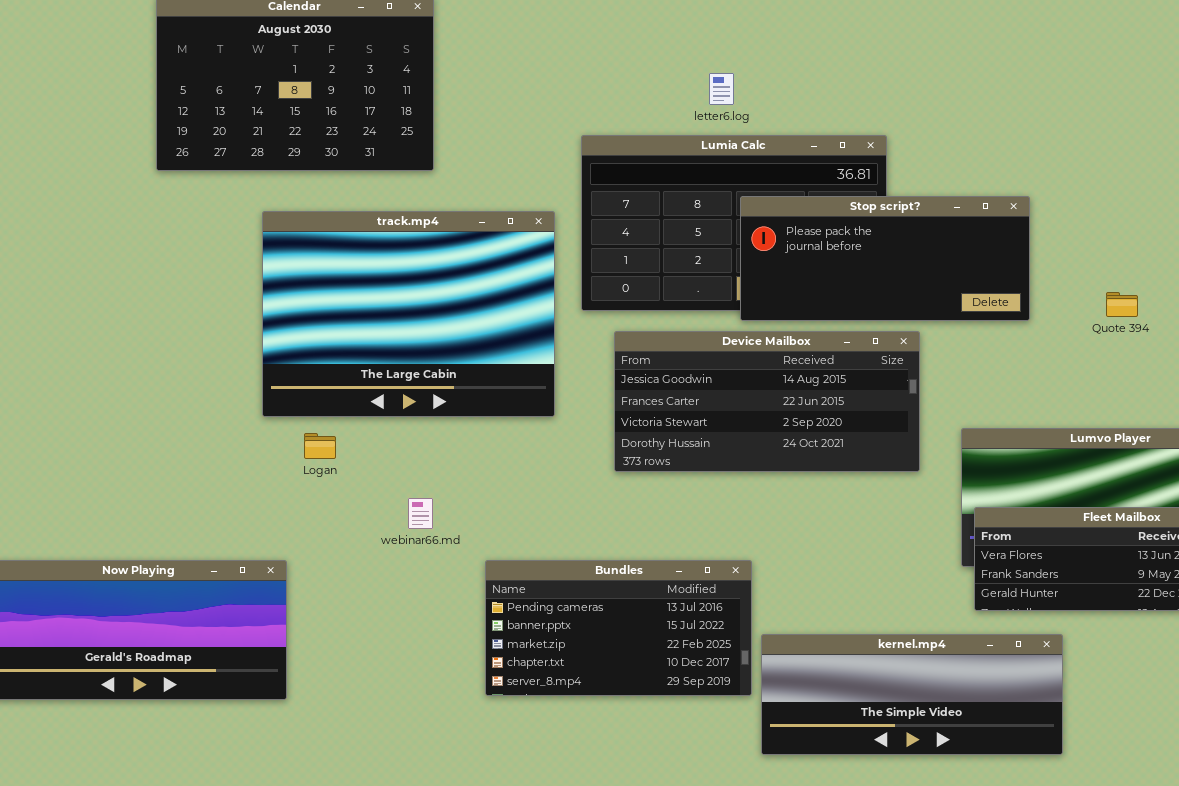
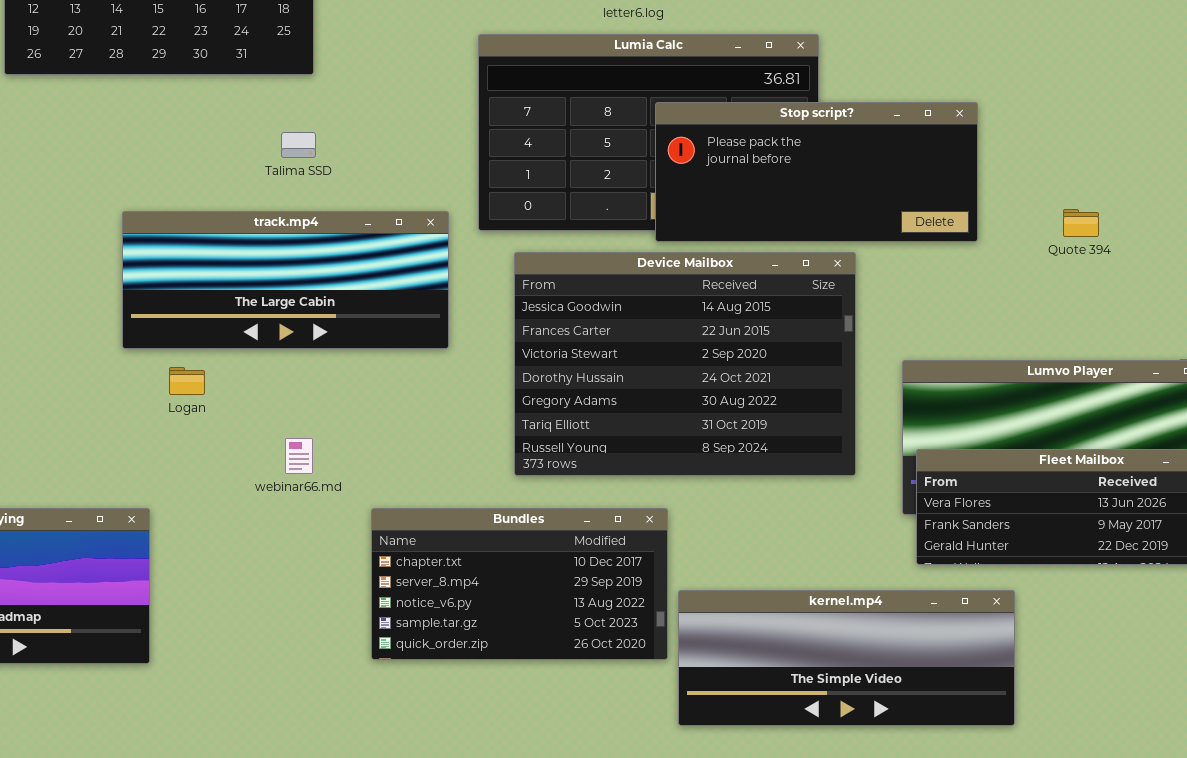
track.mp4: [262,211,555,417] -> [122,211,449,349], resized
Device Mailbox: [614,331,920,472] -> [514,252,856,476], resized
Bundles: [485,560,752,696] -> [371,508,668,660], scrolled down 3 rows

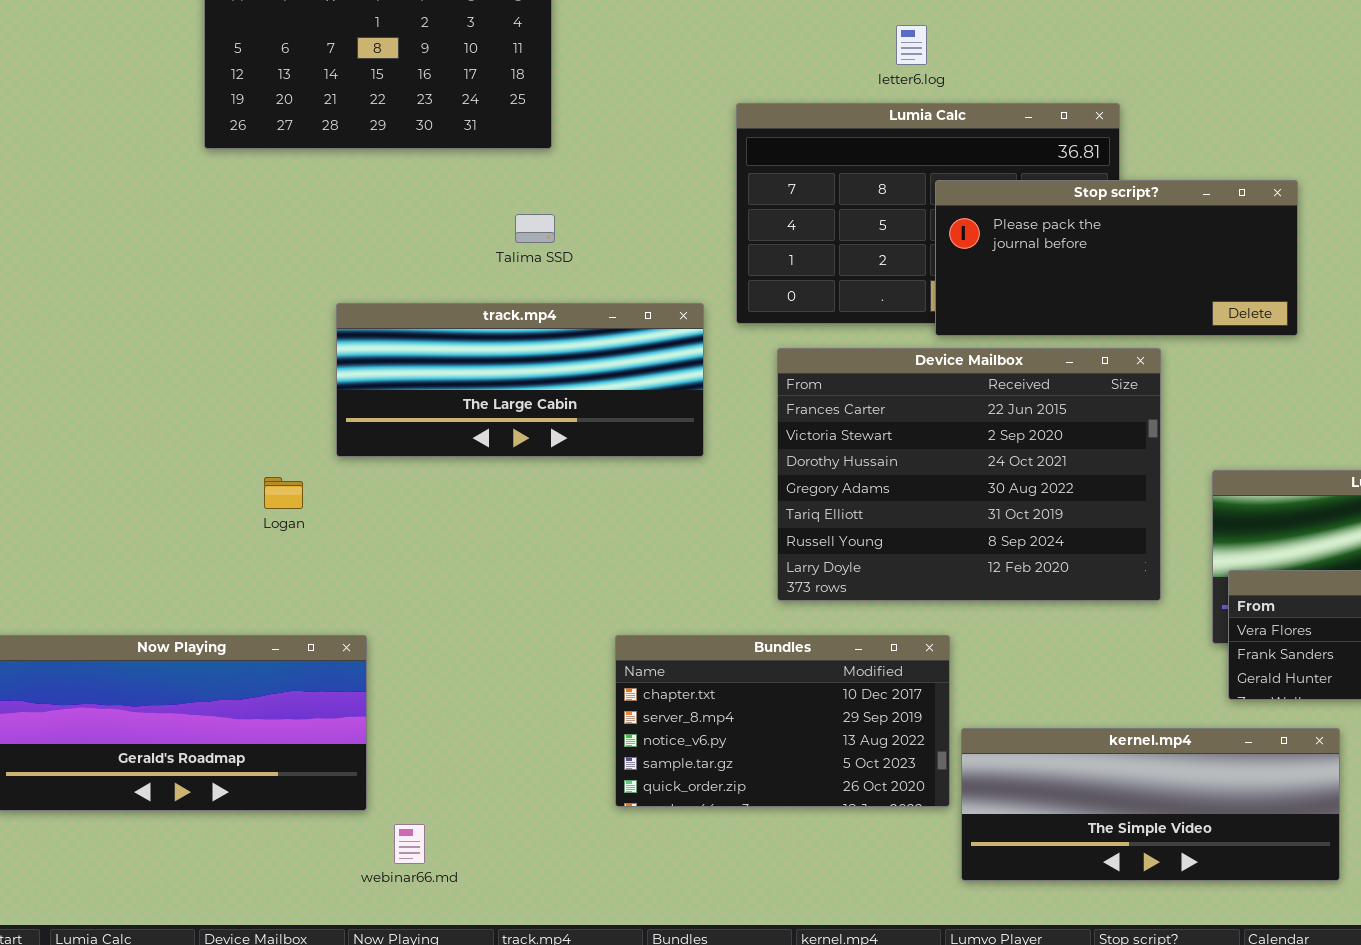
Device Mailbox: [514,252,856,476] -> [777,348,1161,601], scrolled down 1 row
Logan: [169,367,205,395] -> [264,477,303,509], moved
webinar66.md: [285,438,313,474] -> [394,824,425,864], moved

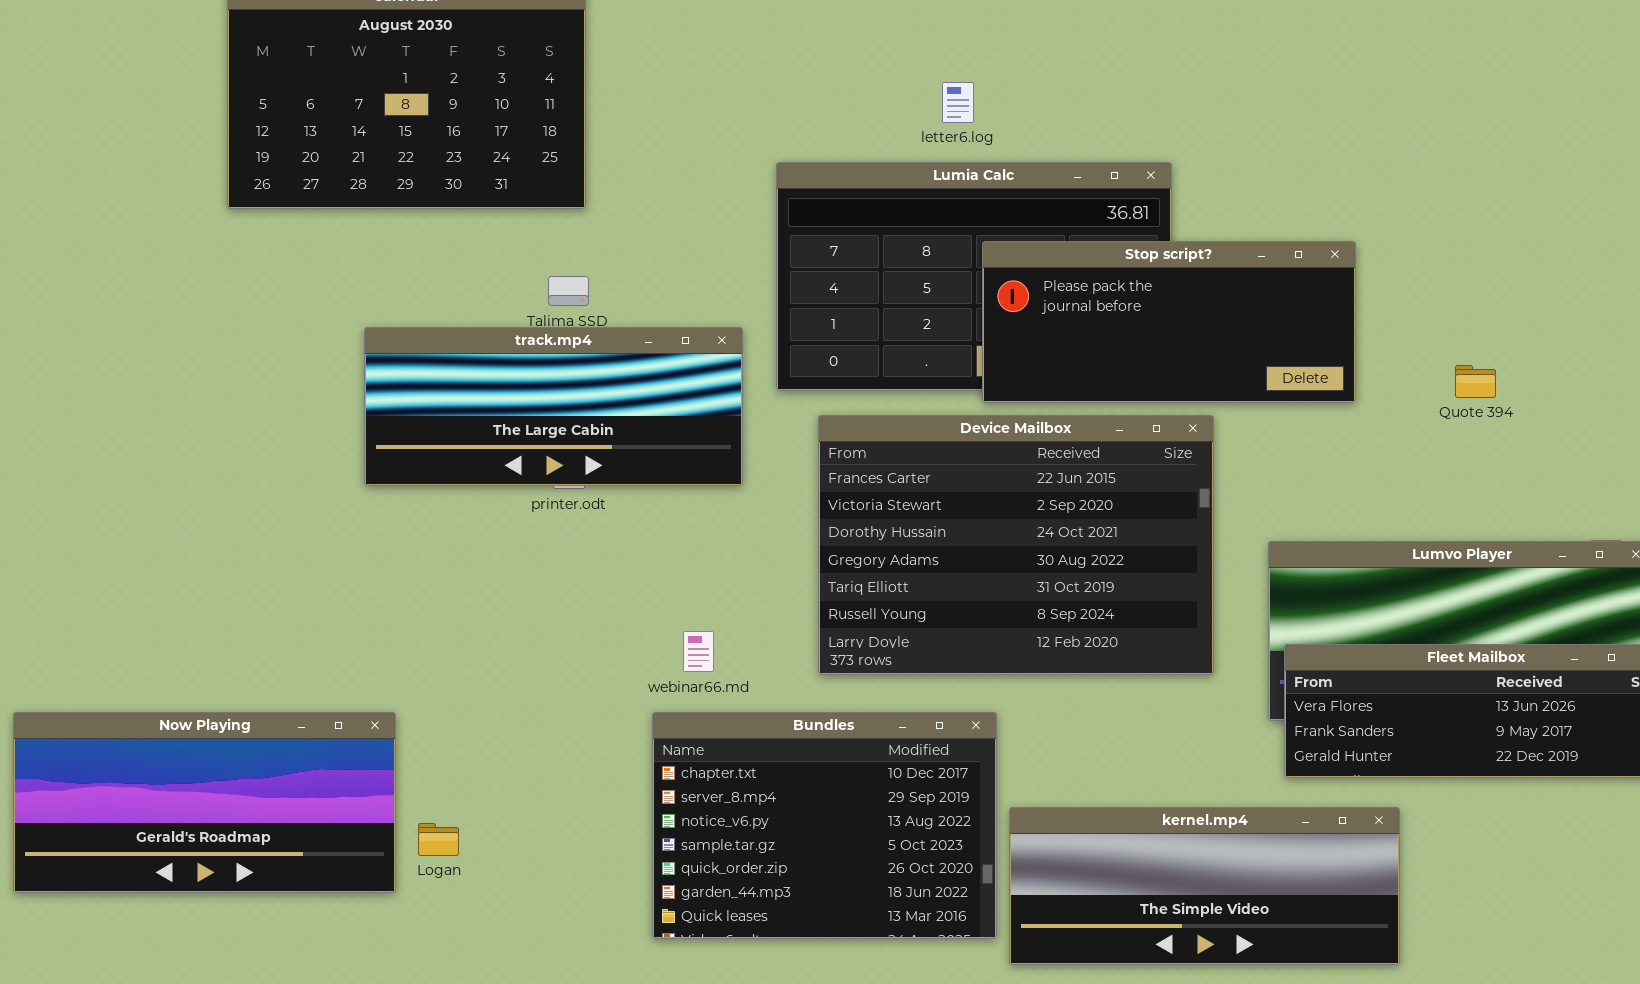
track.mp4: [336,303,704,457] -> [364,327,743,486], moved
Logan: [264,477,303,509] -> [418,823,459,856], moved
Bundles: [615,635,950,807] -> [652,712,997,939], resized
webinar66.md: [394,824,425,864] -> [683,631,714,672], moved

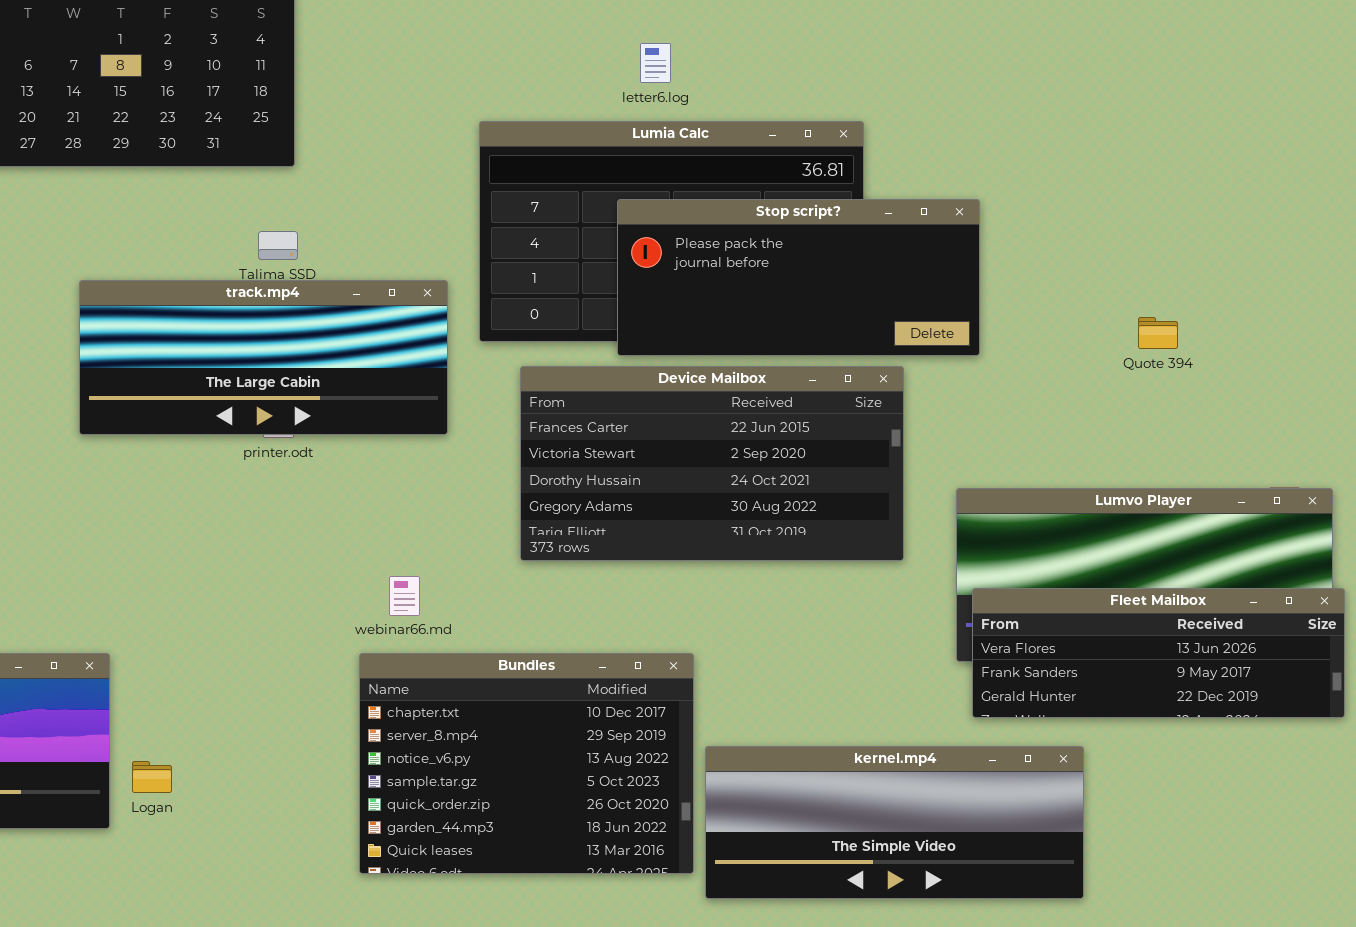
Stop script?: [982,241,1356,403] -> [617,199,980,356], moved
Device Mailbox: [818,415,1214,675] -> [520,366,904,561], resized

